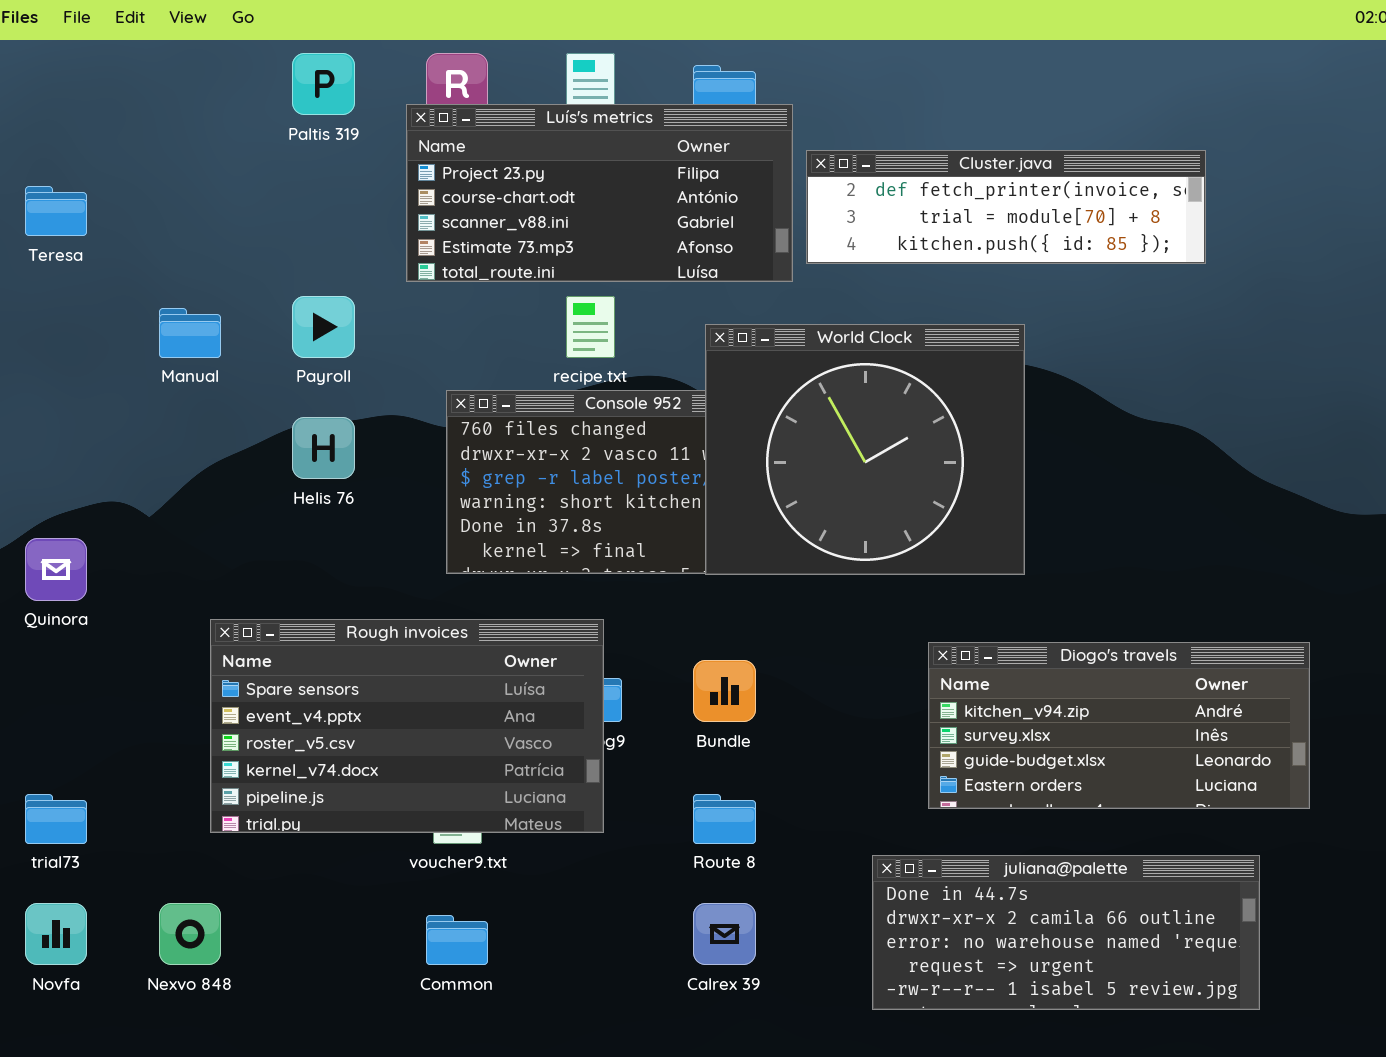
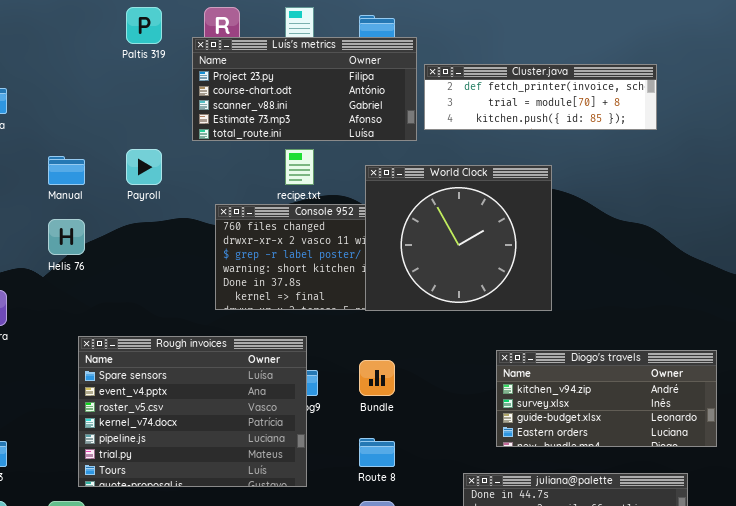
Helis 76: [292,417,355,479] -> [48,219,85,255], moved
Rough invoices: [210,619,604,833] -> [78,336,307,487], resized

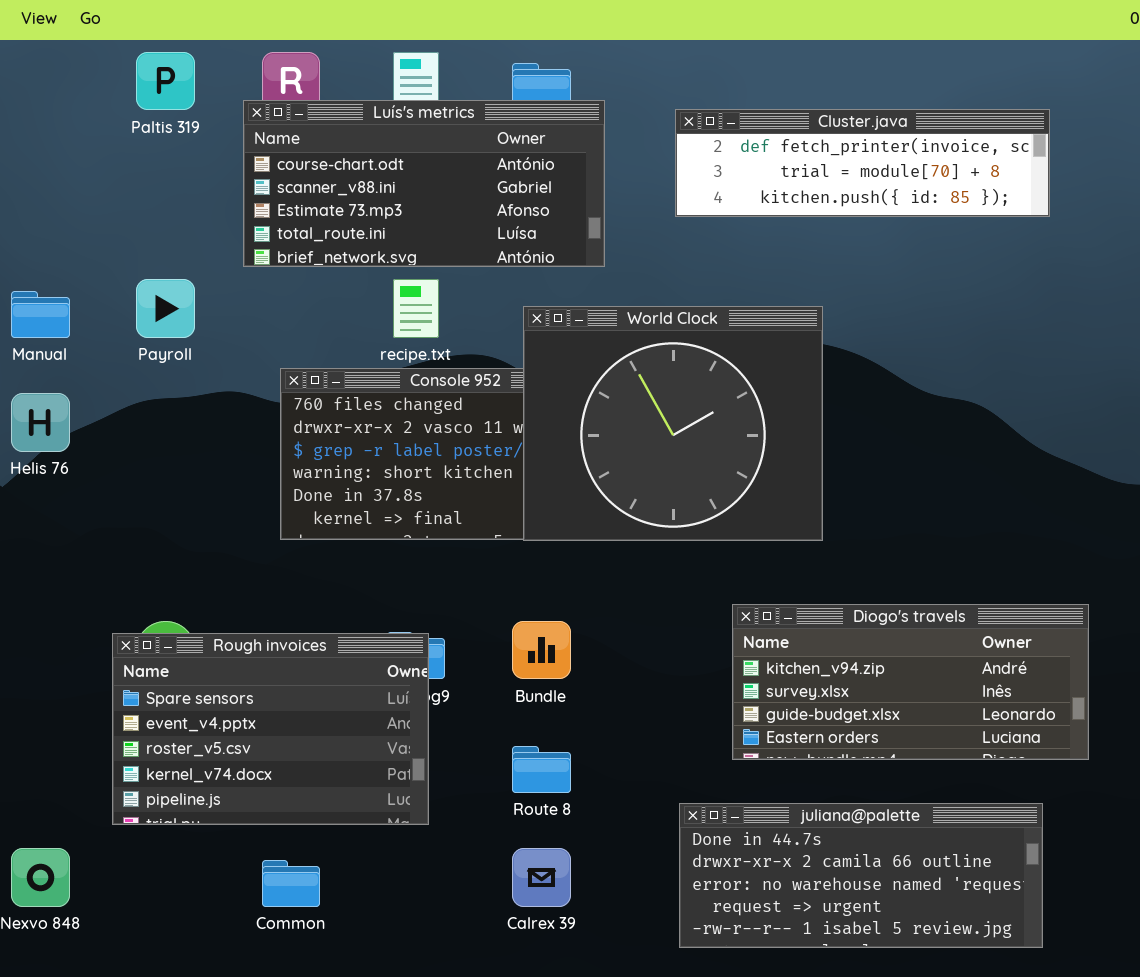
Luís's metrics: [192,37,417,141] -> [243,100,605,267], scrolled down 1 row
Cluster.java: [424,64,657,130] -> [675,109,1050,217], moved
Rough invoices: [78,336,307,487] -> [112,633,429,825], resized

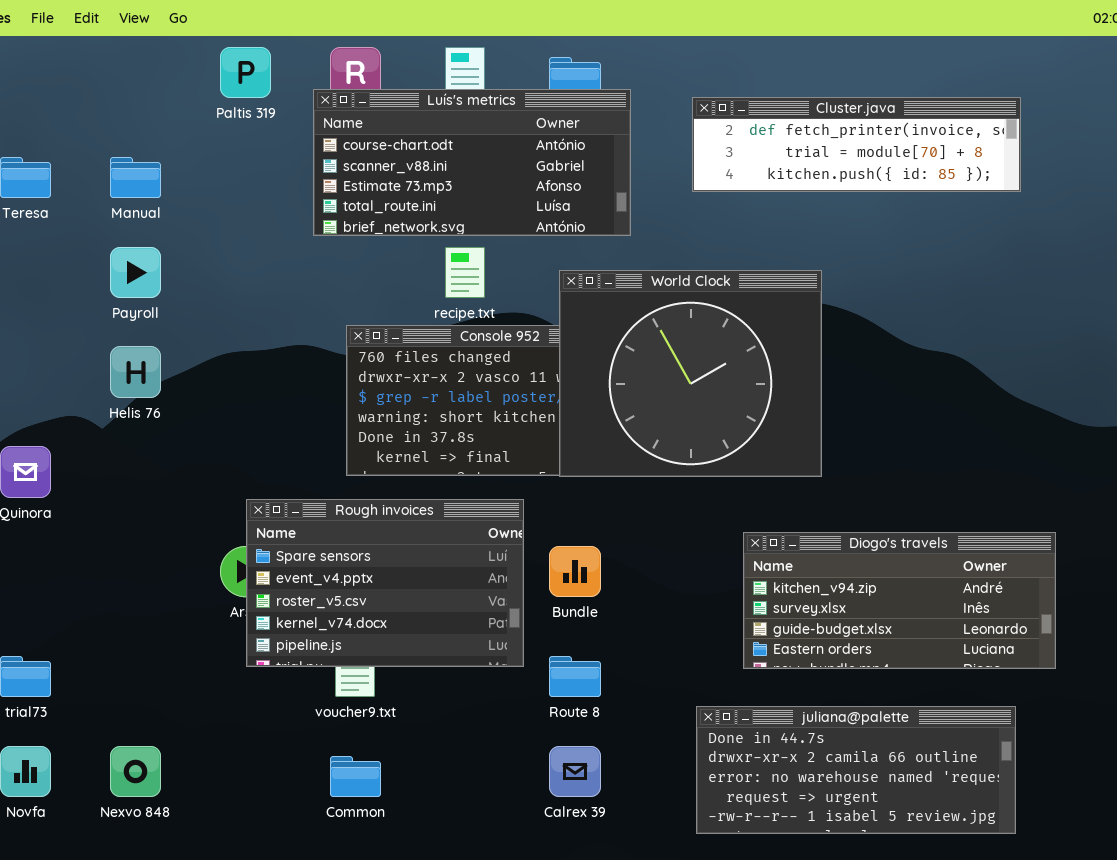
Payroll: [136,279,195,338] -> [110,247,161,298], moved
Manual: [11,291,70,338] -> [110,157,161,198], moved
Rough invoices: [112,633,429,825] -> [246,499,524,667], moved

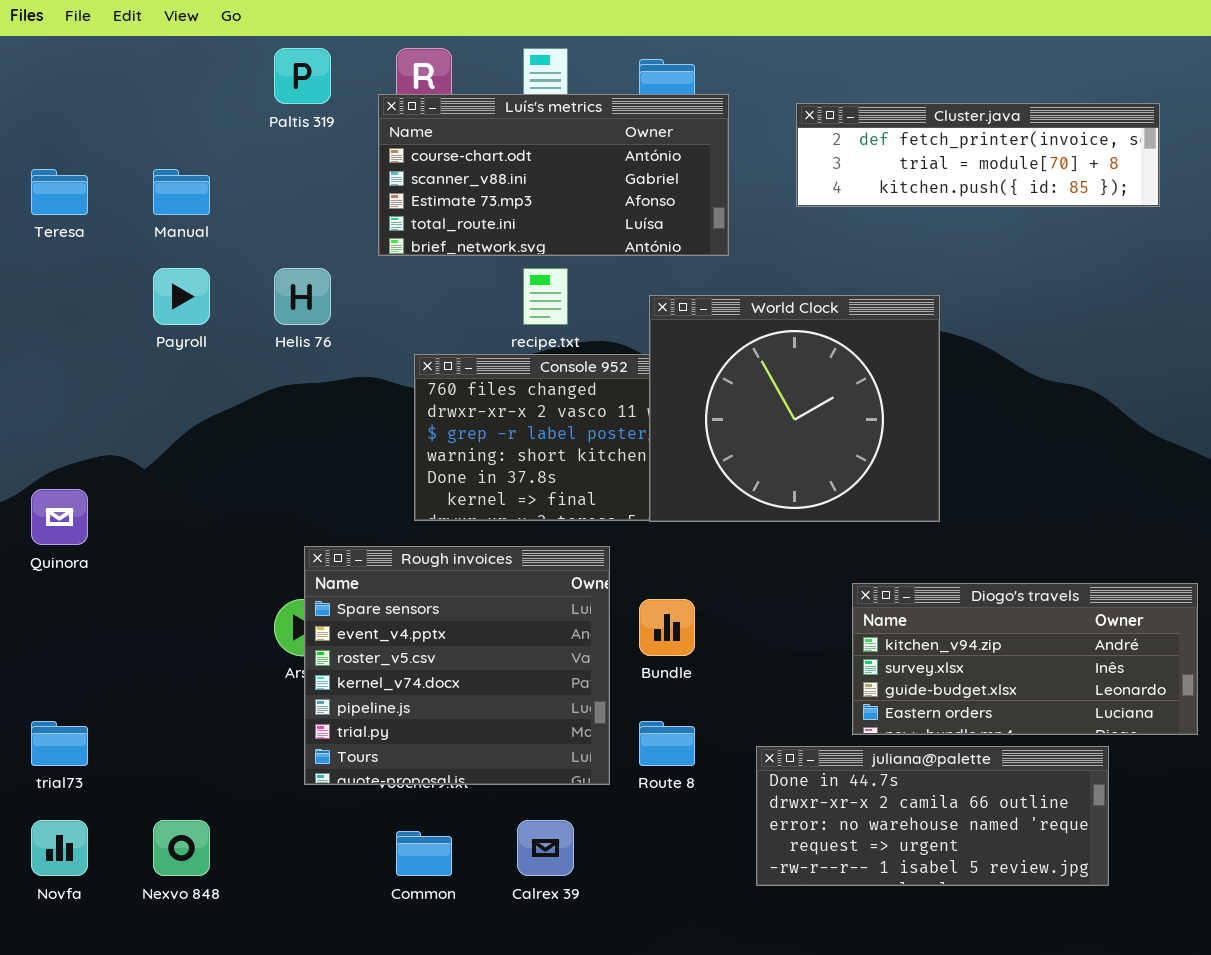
Helis 76: [110,346,161,398] -> [274,268,331,325], moved
Rough invoices: [246,499,524,667] -> [304,546,610,785], resized
juliana@palette: [696,706,1016,834] -> [756,746,1109,886], moved
Calrex 39: [549,746,601,797] -> [517,820,574,876], moved

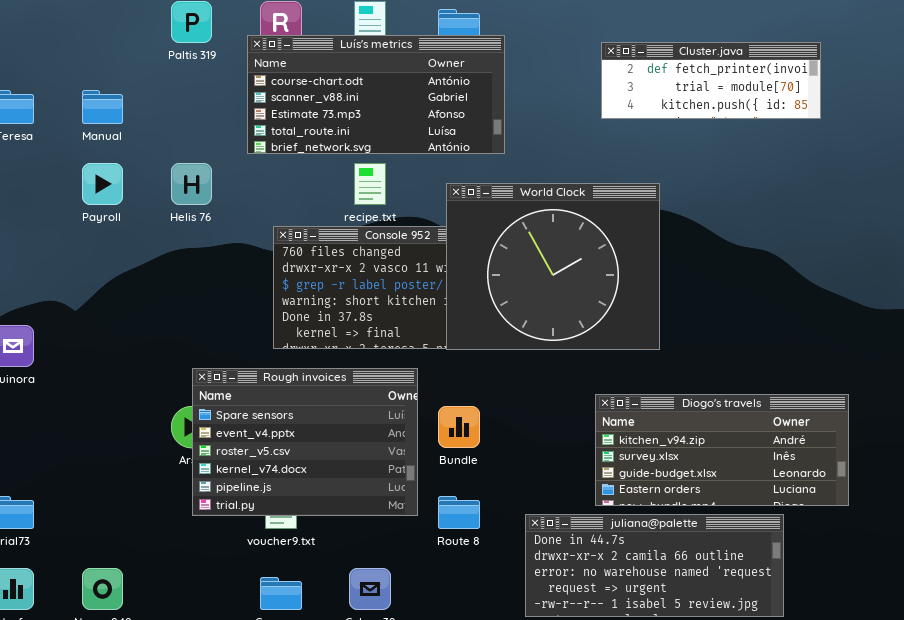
Cluster.java: [796,103,1160,207] -> [601,42,821,119], resized
Rough invoices: [304,546,610,785] -> [192,368,418,516], resized

